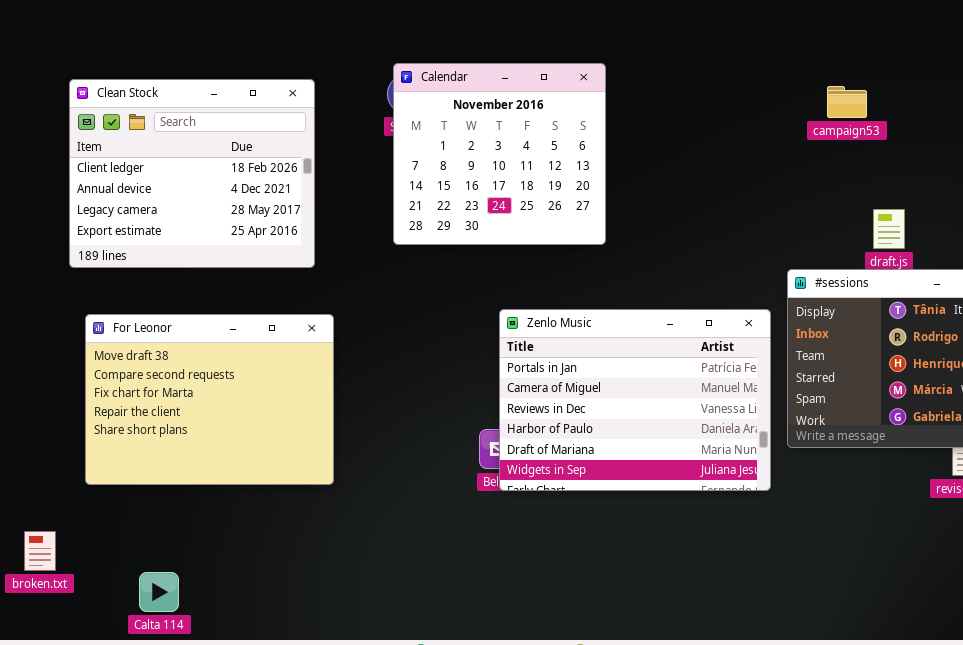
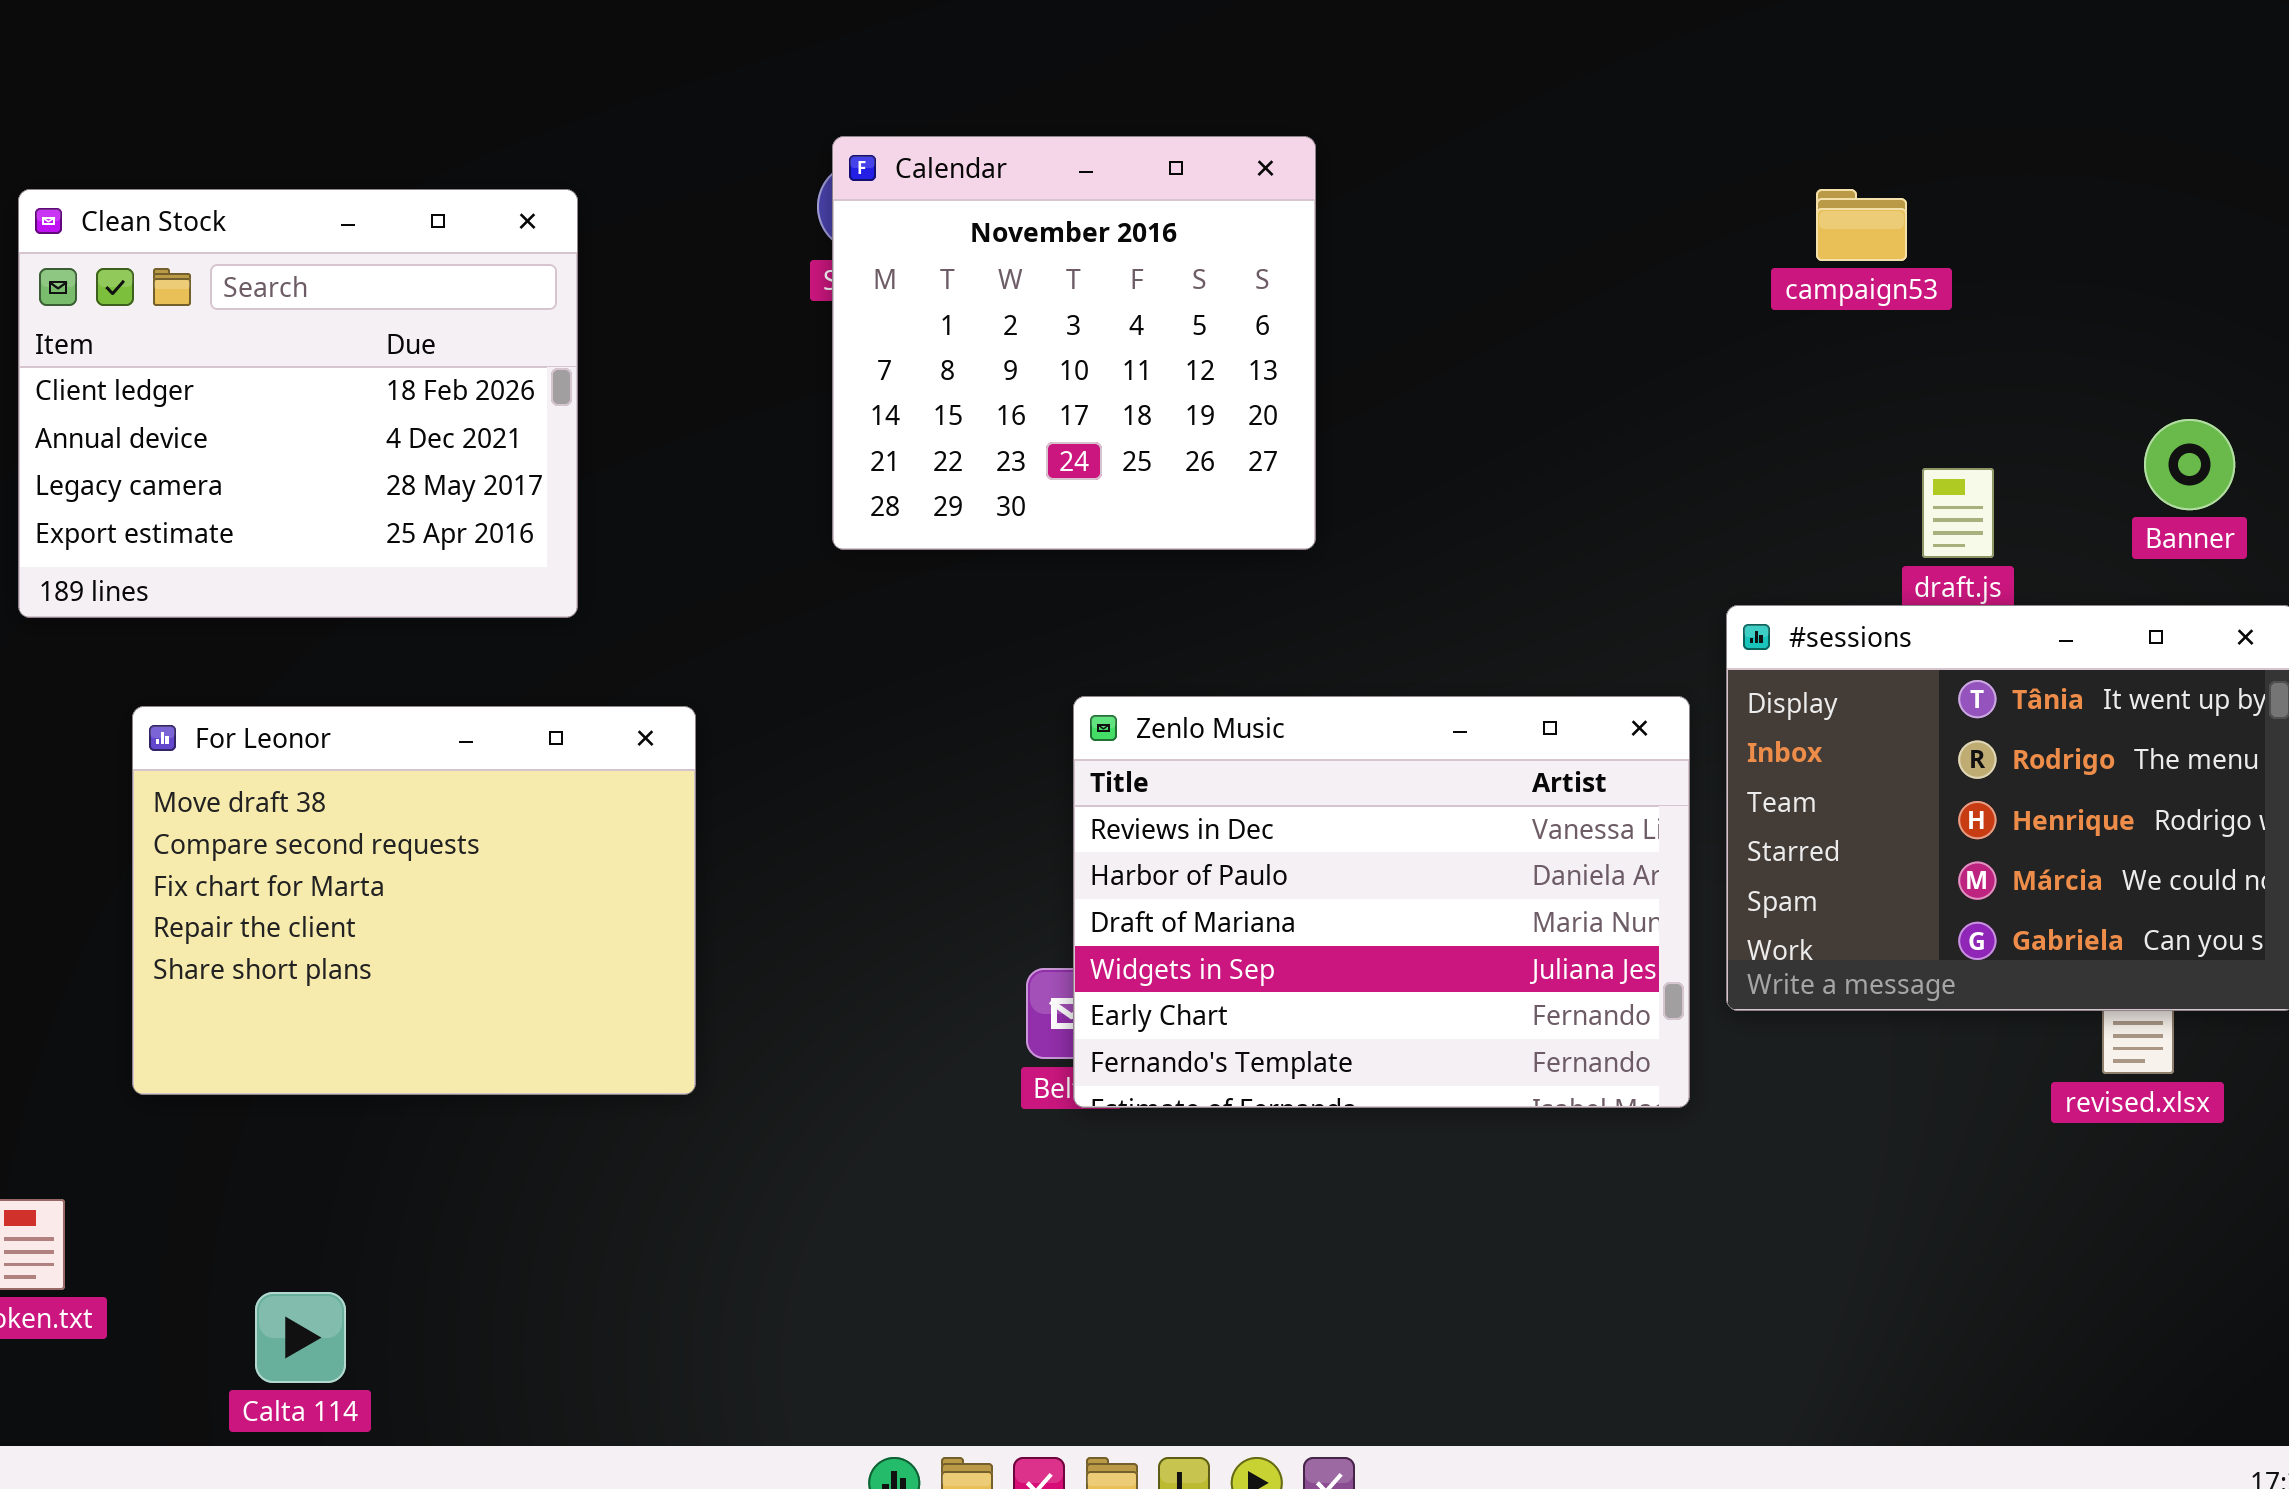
Clean Stock: [69,79,315,268] -> [18,189,578,618], moved
Zenlo Music: [499,309,771,491] -> [1073,696,1690,1108], scrolled down 2 rows

